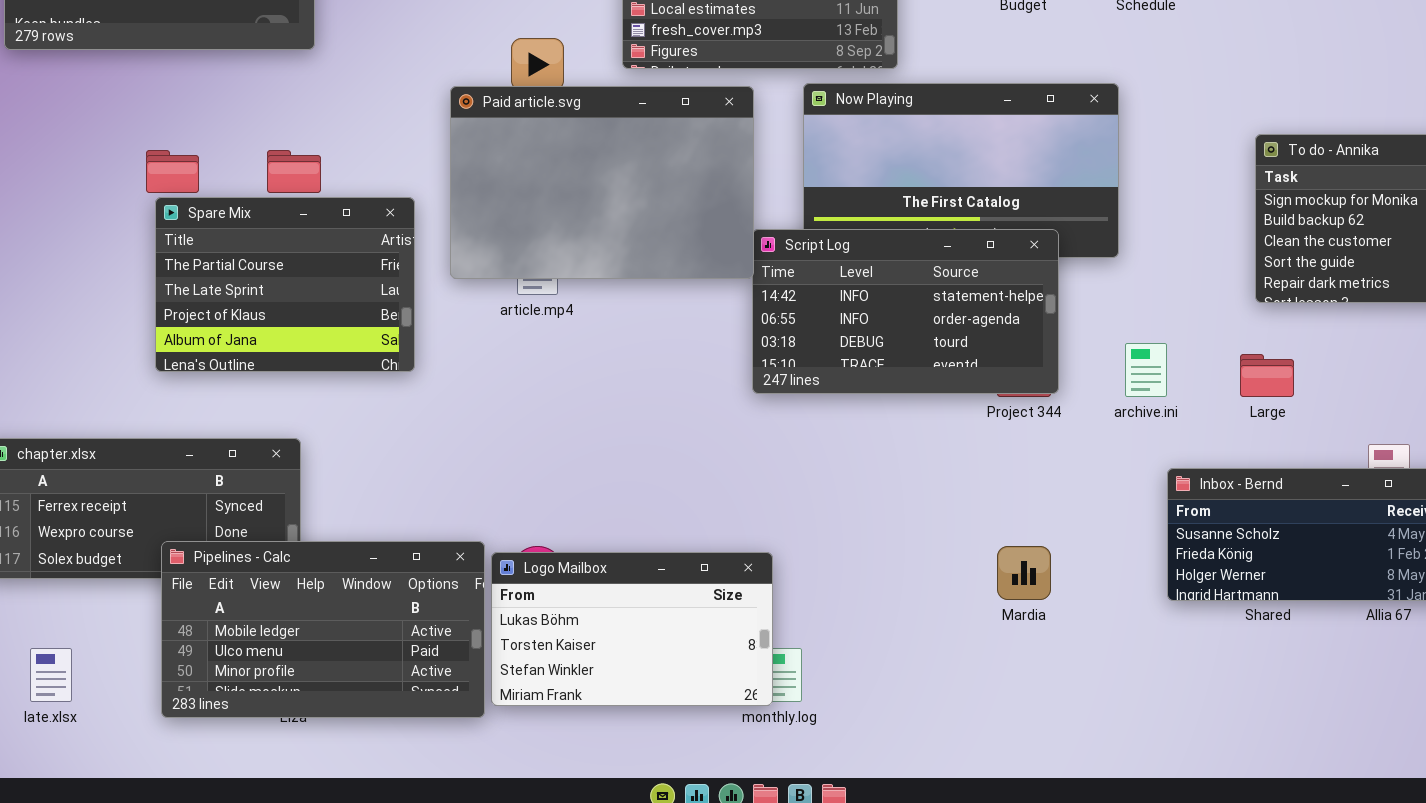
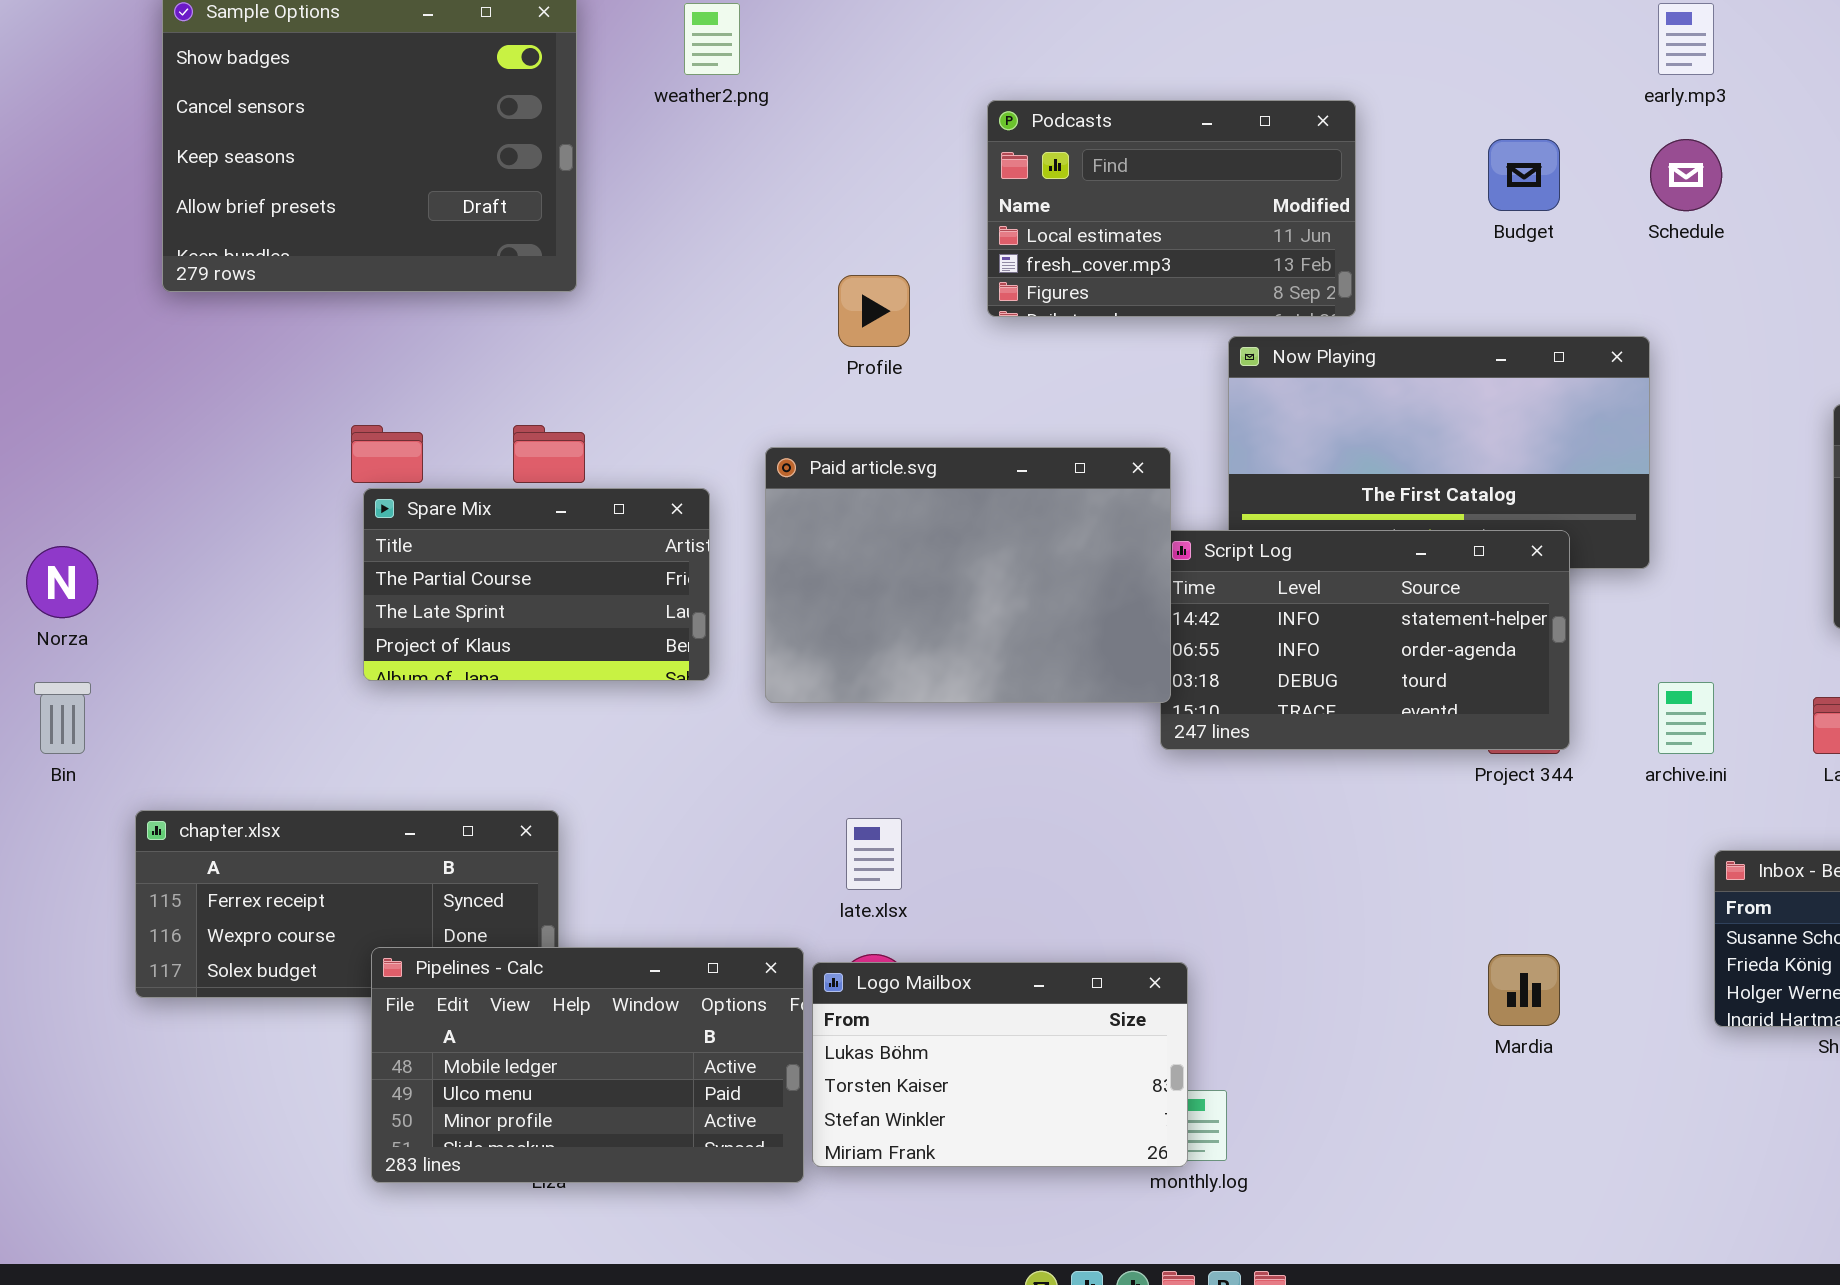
Paid article.svg: [450,86,754,279] -> [765,447,1171,703], moved
Spare Mix: [155,197,415,372] -> [363,488,710,681], resized
late.xlsx: [30,648,72,702] -> [846,818,902,890], moved

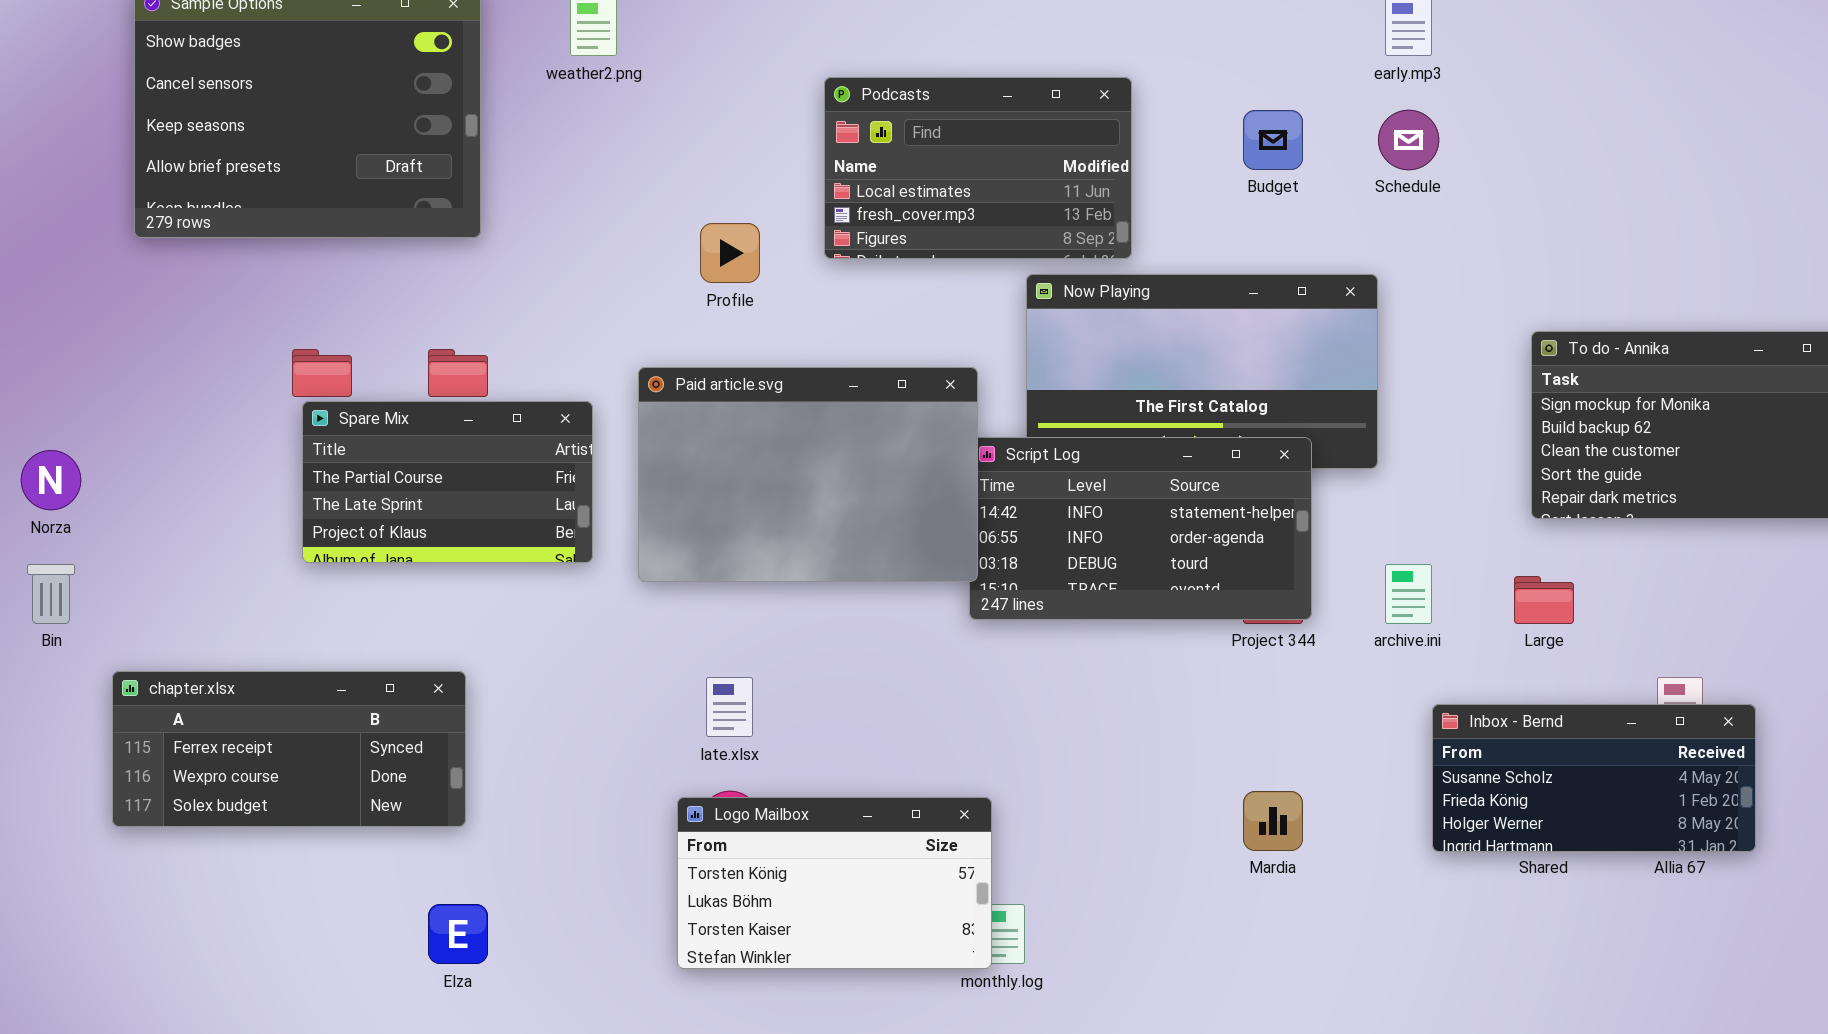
Pipelines - Calc: [371,947,804,1183] -> none, closed
Logo Mailbox: [812,962,1188,1167] -> [677,797,992,969], scrolled up 1 row

